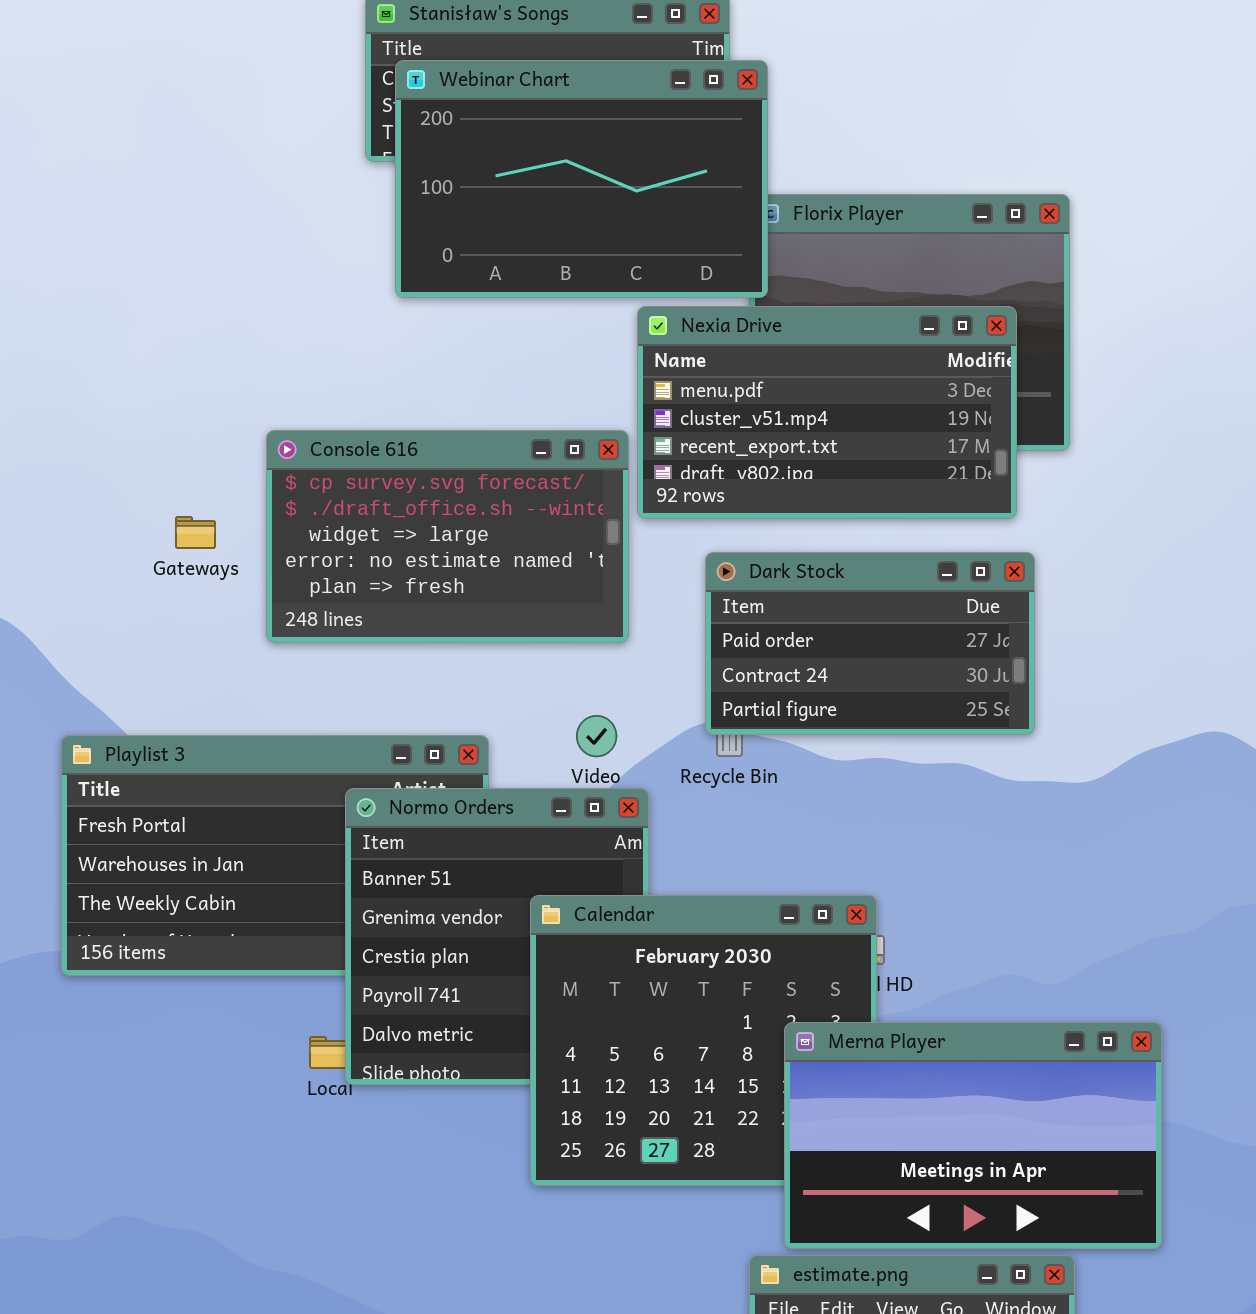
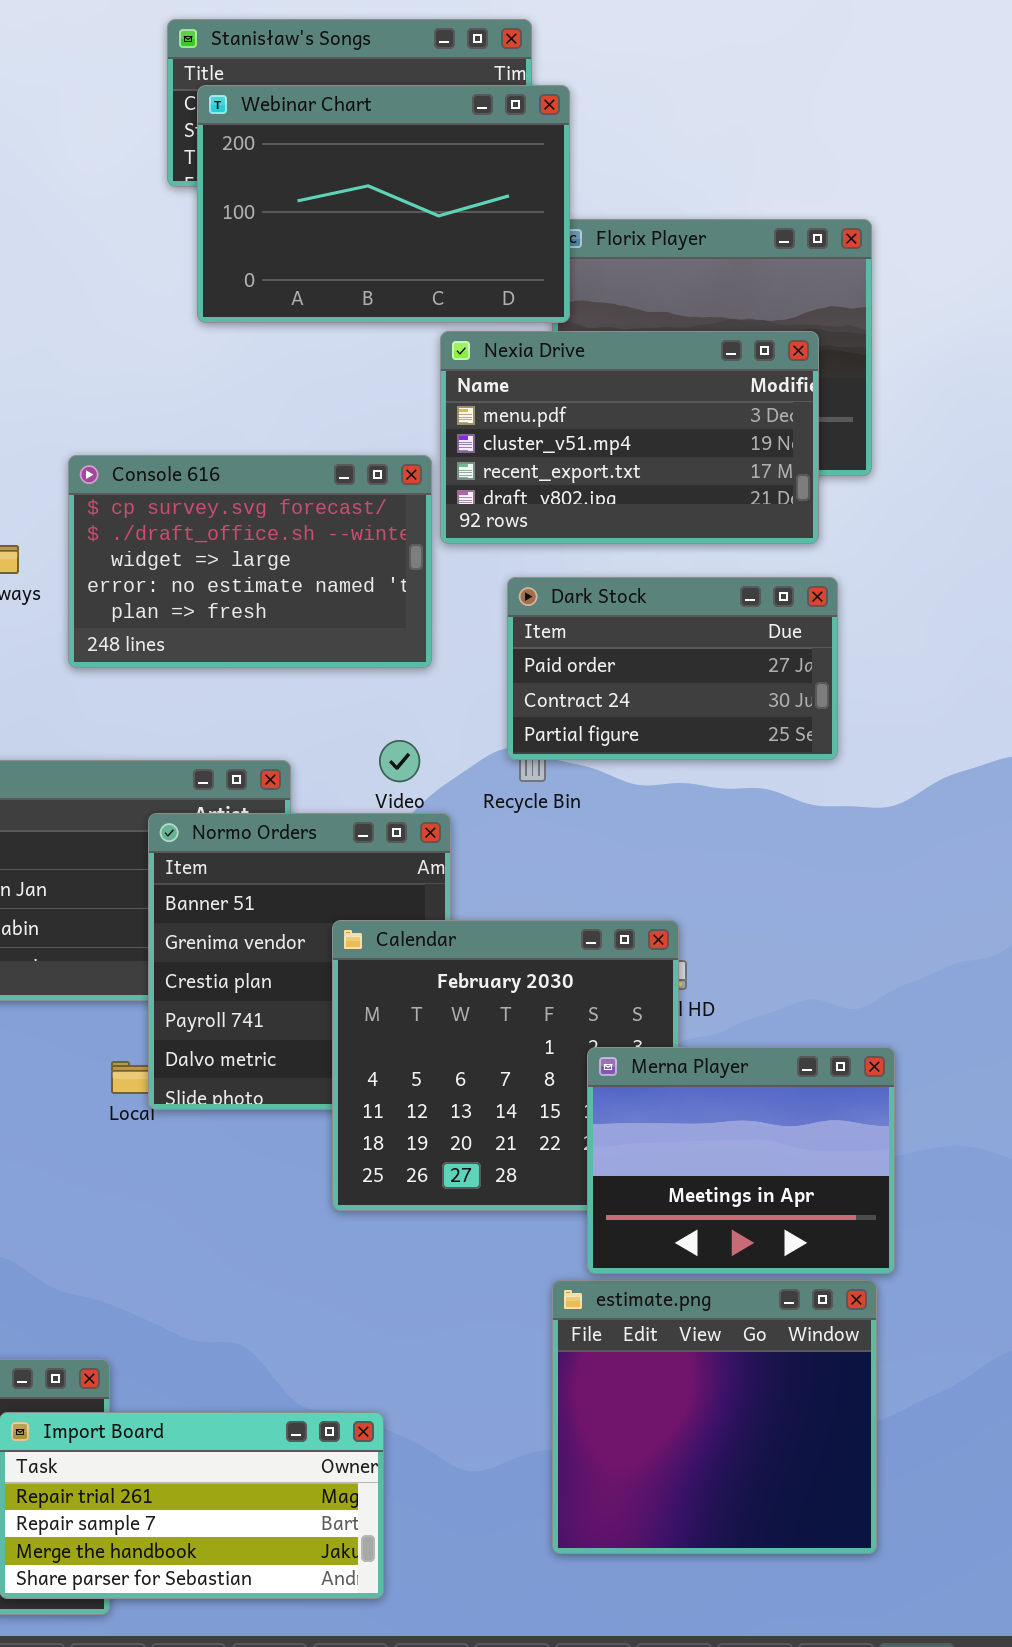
Merna Player: [784,1022,1162,1249] -> [587,1047,895,1274], resized

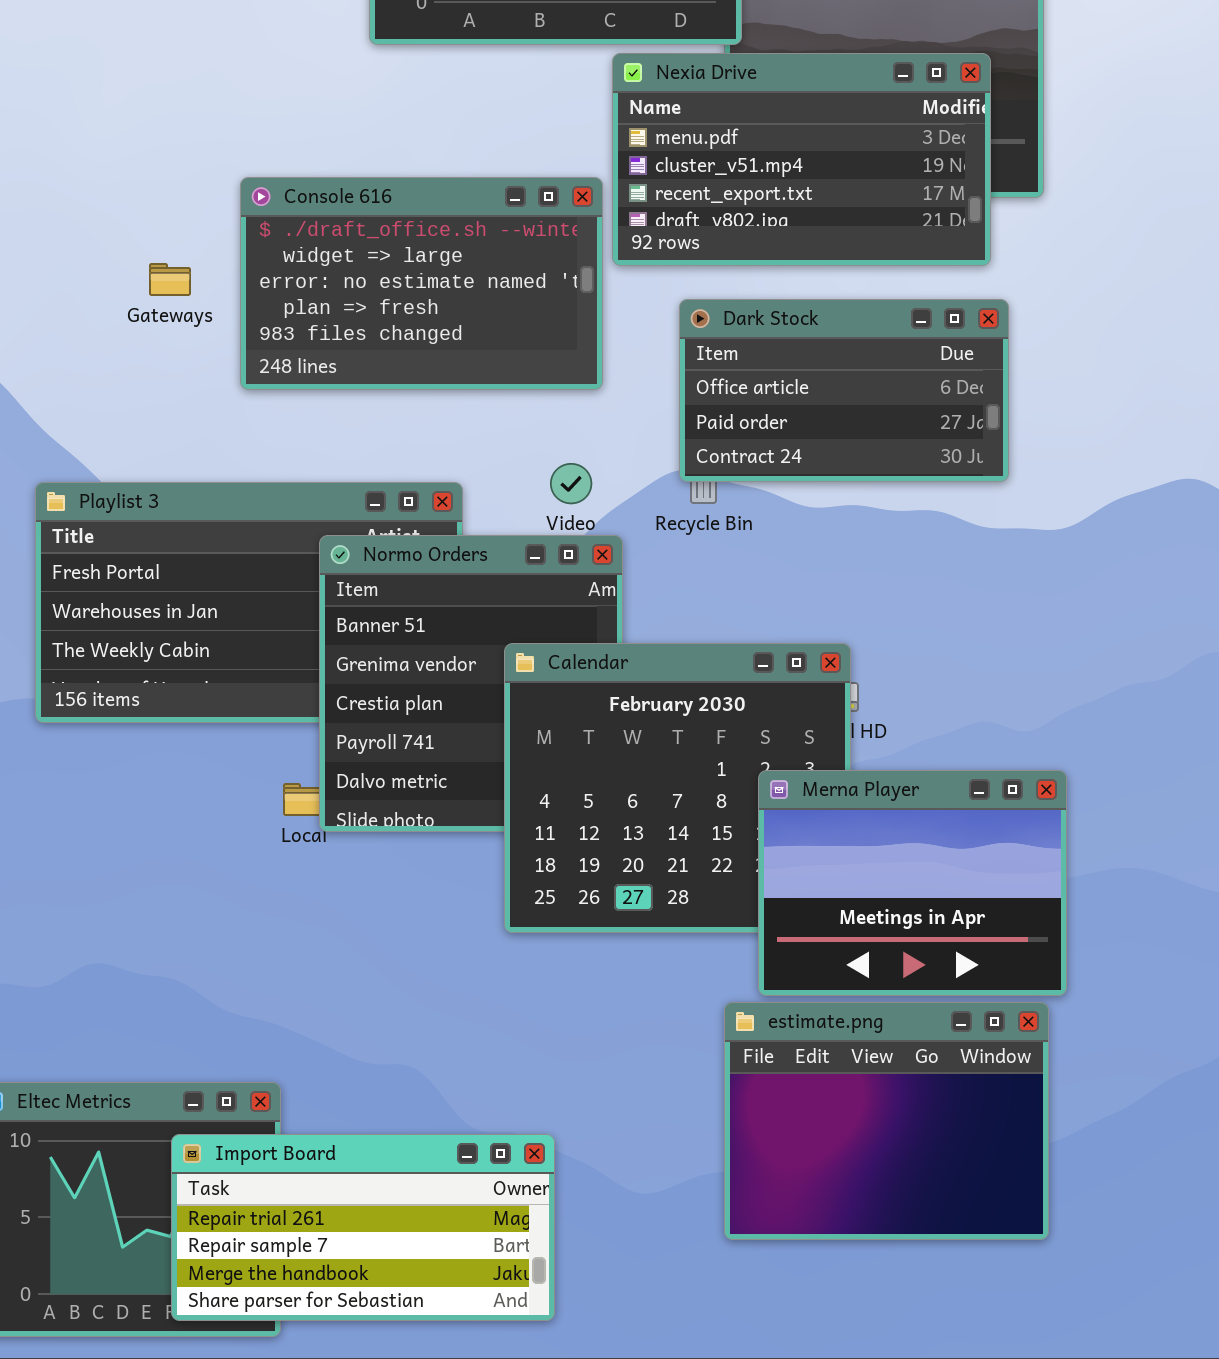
Console 616: [68,455,432,668] -> [240,177,603,390], scrolled down 1 row
Dark Stock: [507,577,838,760] -> [679,299,1009,482], scrolled up 1 row
estimate.png: [552,1280,877,1554] -> [724,1002,1049,1240], resized

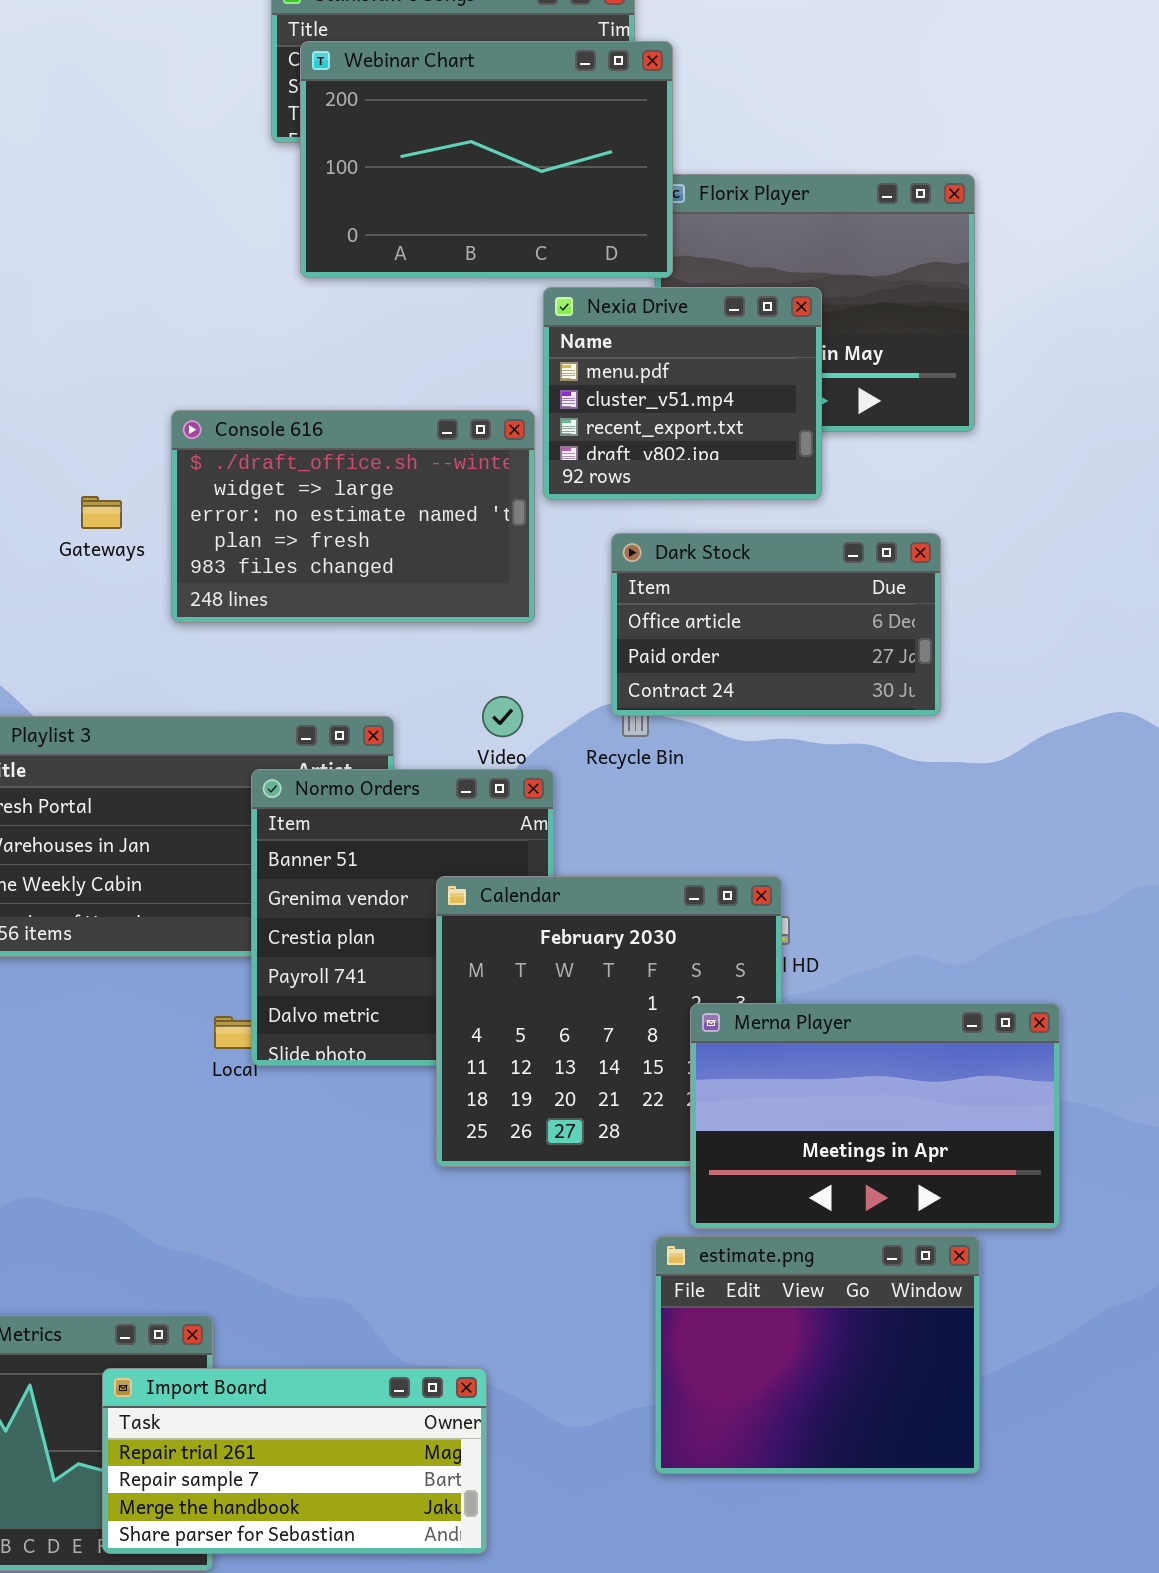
Nexia Drive: [612,53,991,266] -> [543,287,822,500], resized
Merna Player: [758,770,1067,996] -> [690,1003,1060,1229], resized

